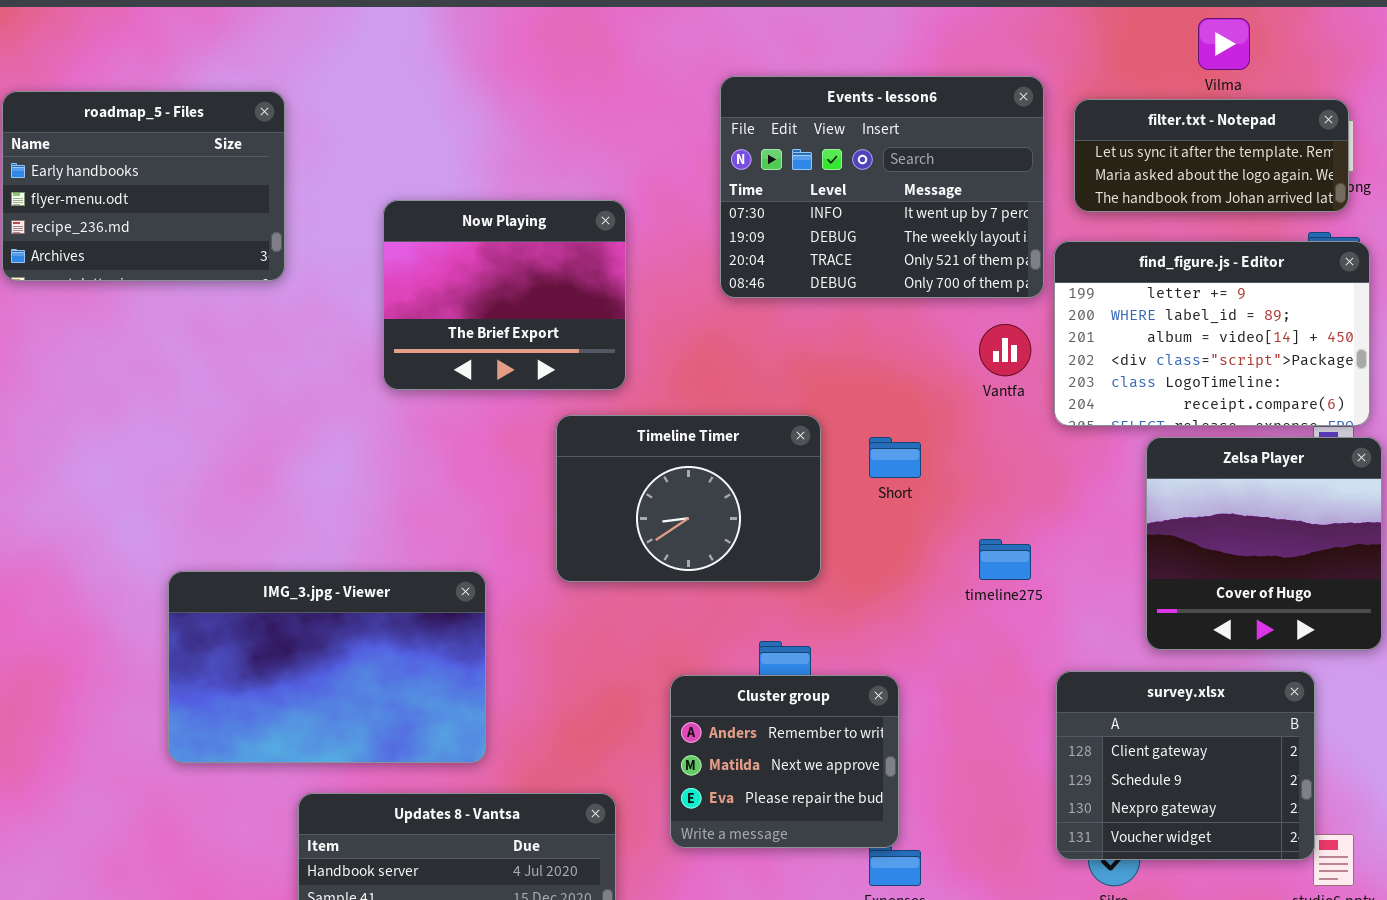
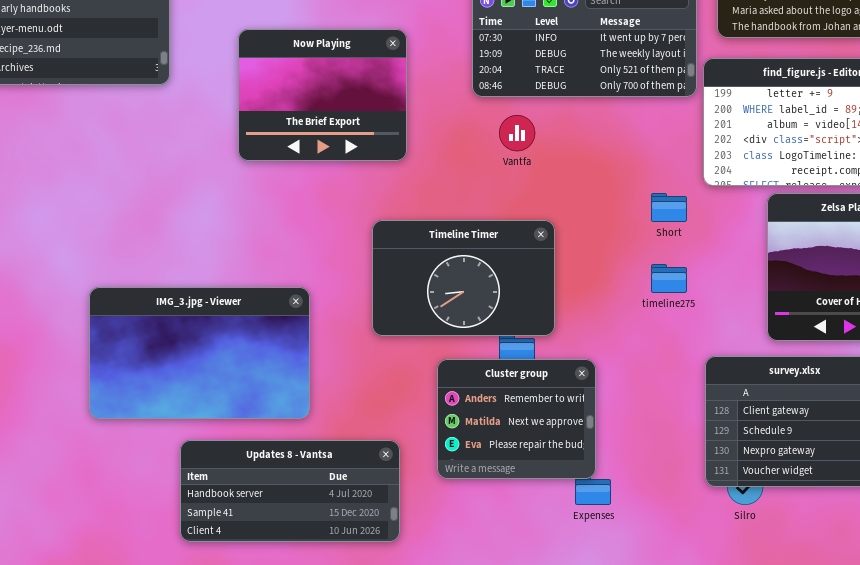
Vantfa: [979,324,1031,376] -> [499,115,535,151], moved
Timeline Timer: [556,415,821,582] -> [372,220,555,336], moved
Short: [869,437,921,478] -> [651,193,687,222], moved

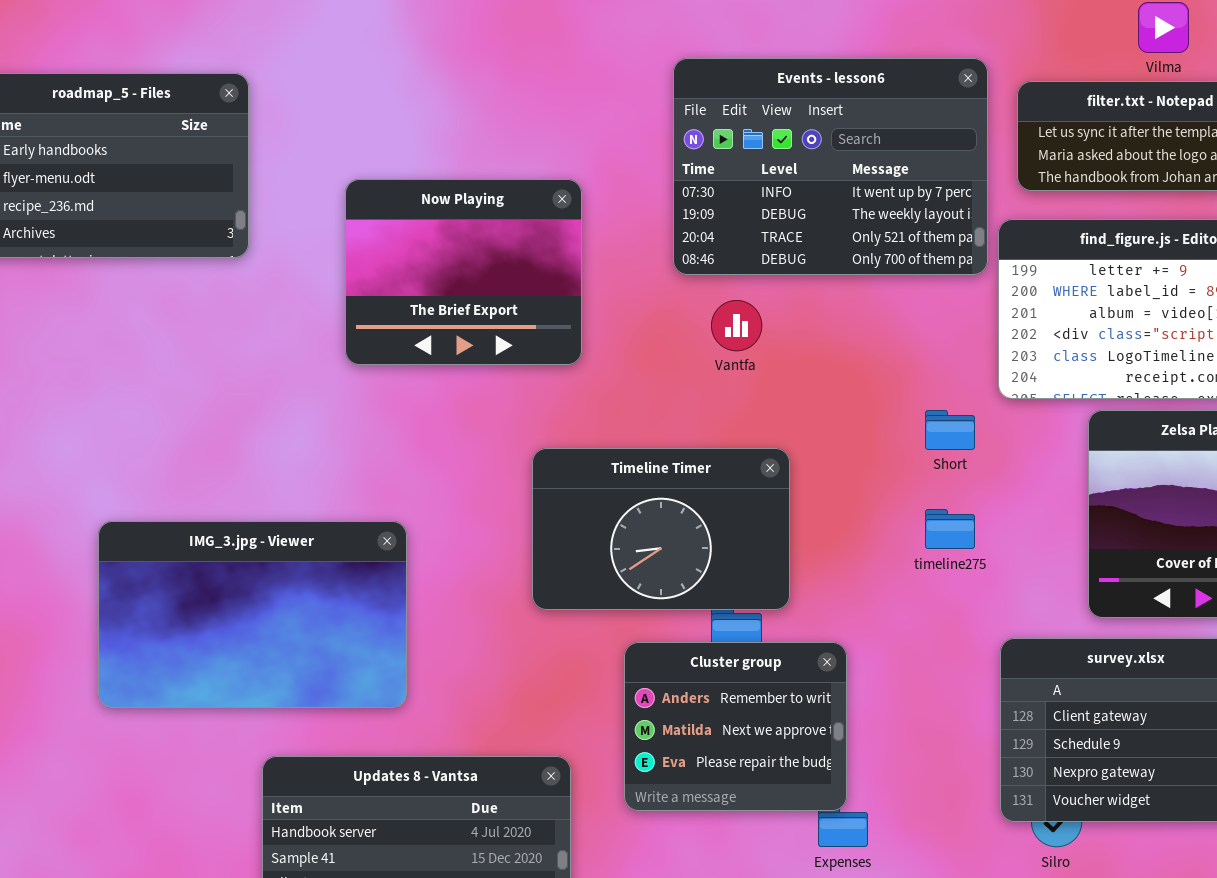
IMG_3.jpg - Viewer: [89,287,310,419] -> [98,521,407,708], moved

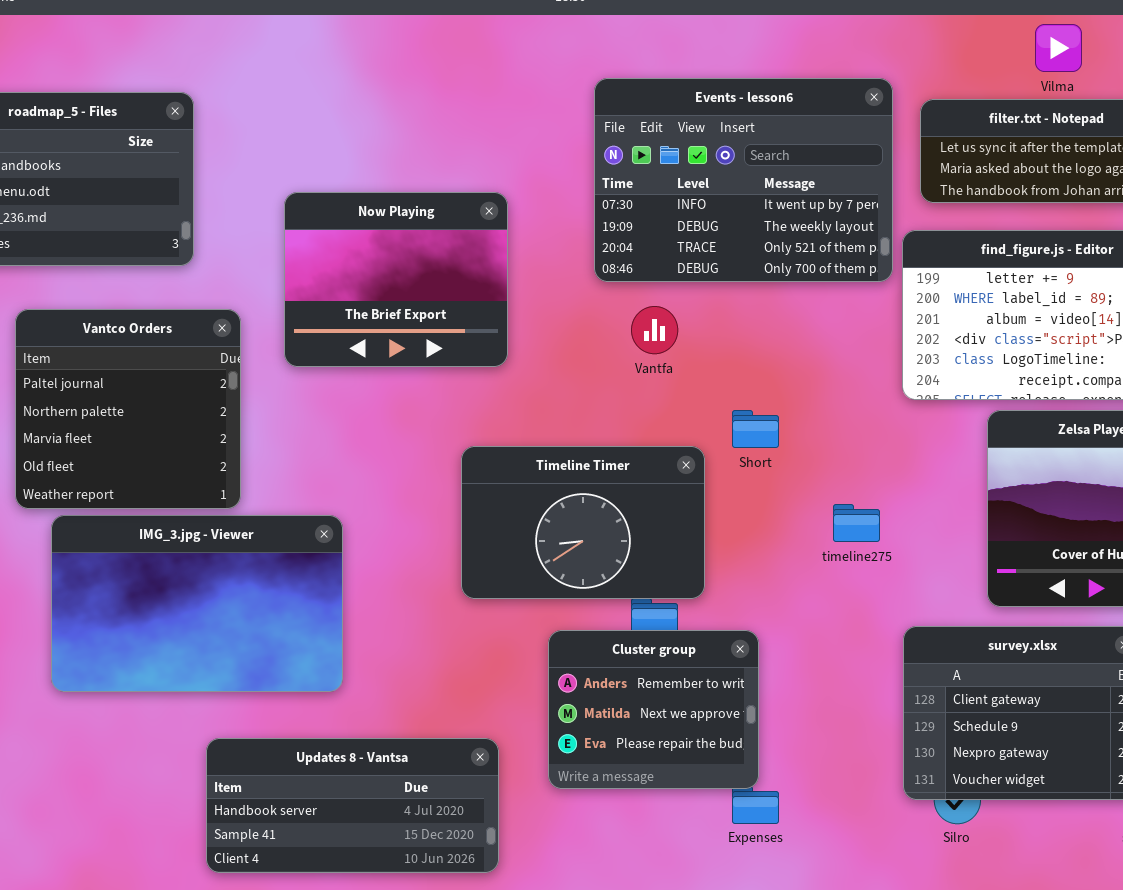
Vantco Orders: none -> [15,309,241,509], opened
Short: [925,410,975,450] -> [732,410,779,448], moved

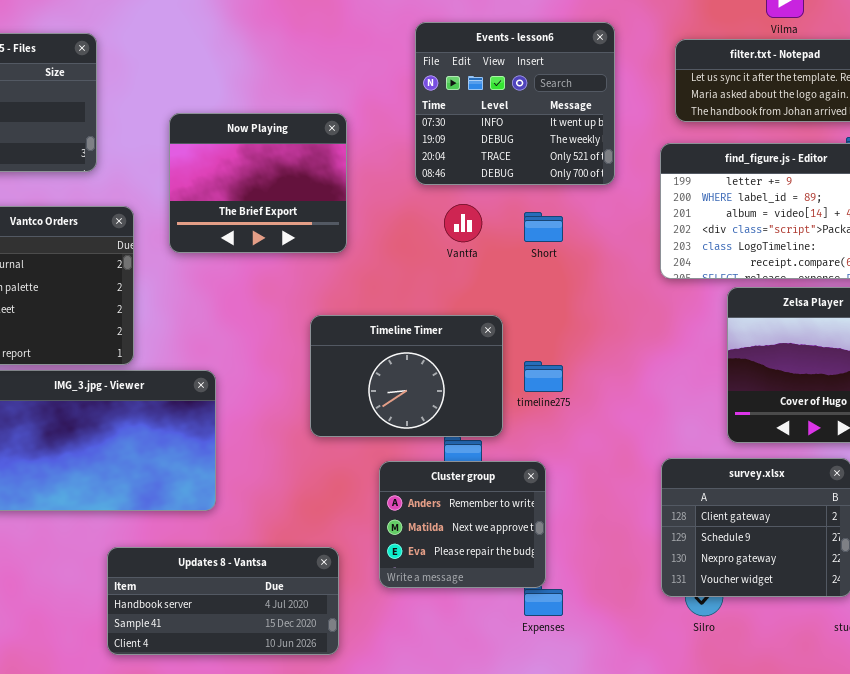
Events - lesson6: [594,78,893,282] -> [415,22,615,185], resized
Short: [732,410,779,448] -> [524,212,563,242], moved
timeline275: [833,504,880,542] -> [524,361,563,392], moved

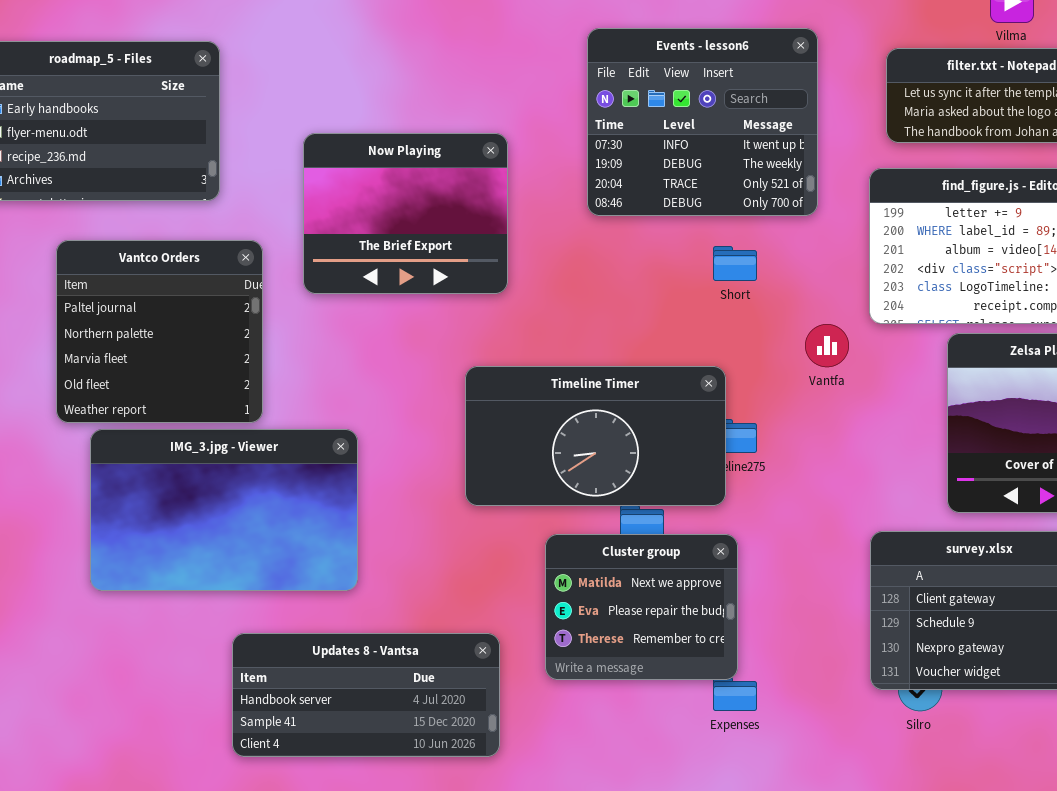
Vantfa: [444,204,482,242] -> [805,324,849,367], moved
Timeline Timer: [310,315,503,437] -> [465,366,726,506], resized
Cluster group: [379,461,546,588] -> [545,534,738,680], scrolled down 1 row

